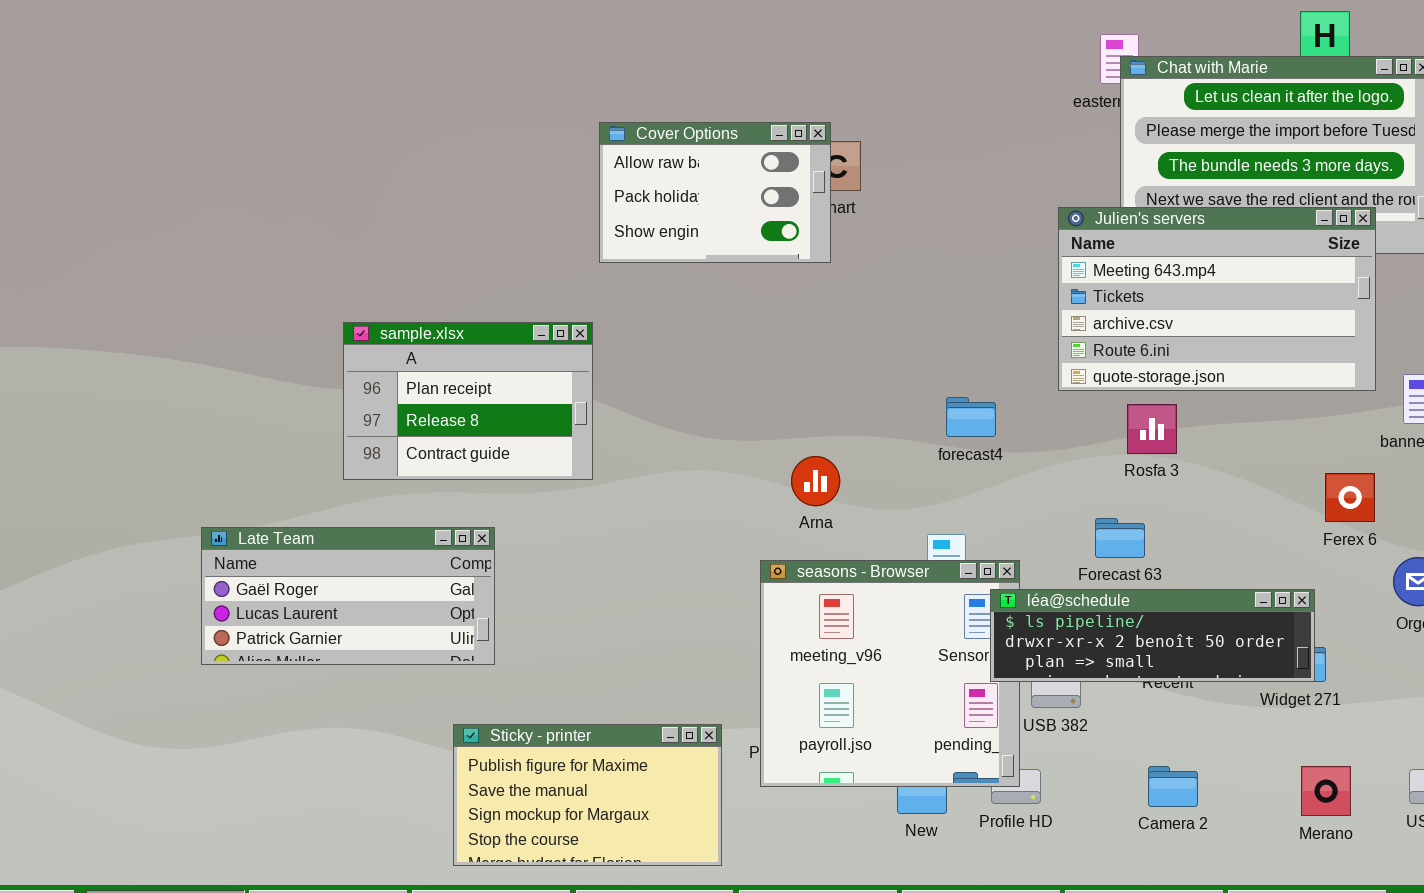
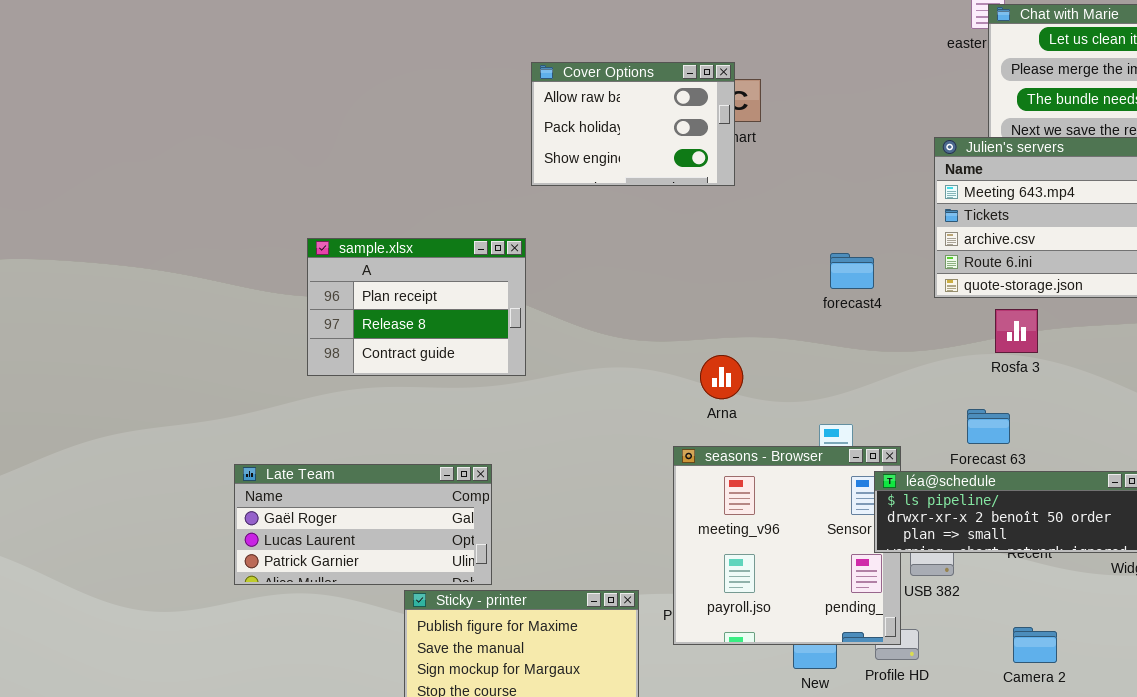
forecast4: [946,397,996,437] -> [830,253,874,289], moved
Late Team: [201,527,495,665] -> [234,464,492,585], moved

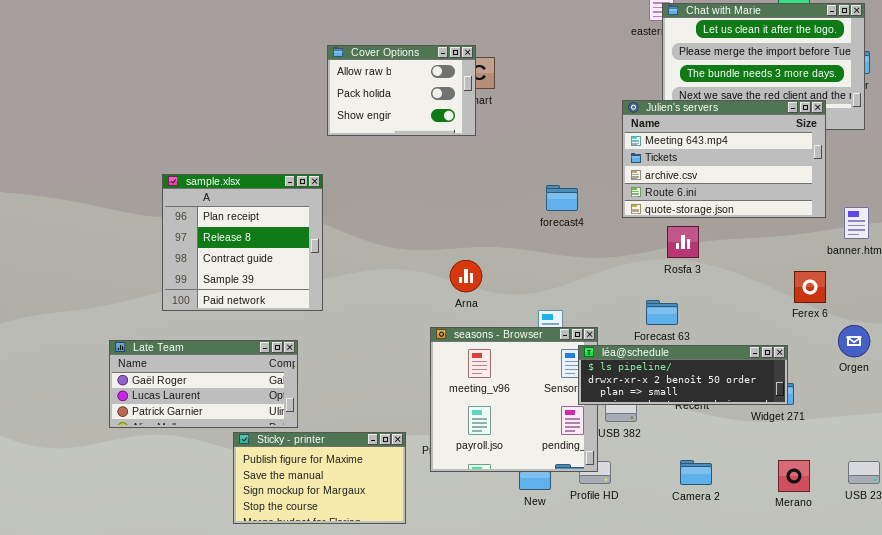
sample.xlsx: [307,238,526,376] -> [162,174,323,311], resized

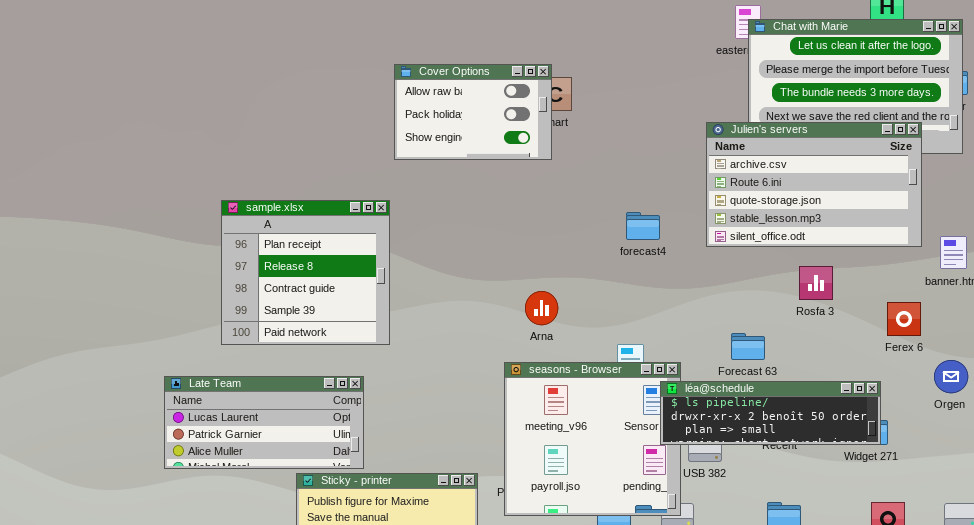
Julien's servers: [622,100,826,218] -> [706,122,922,247], scrolled down 2 rows
Rosfa 3: [667,226,699,258] -> [799,266,833,300], moved
Late Team: [109,340,298,428] -> [164,376,364,469], scrolled down 1 row

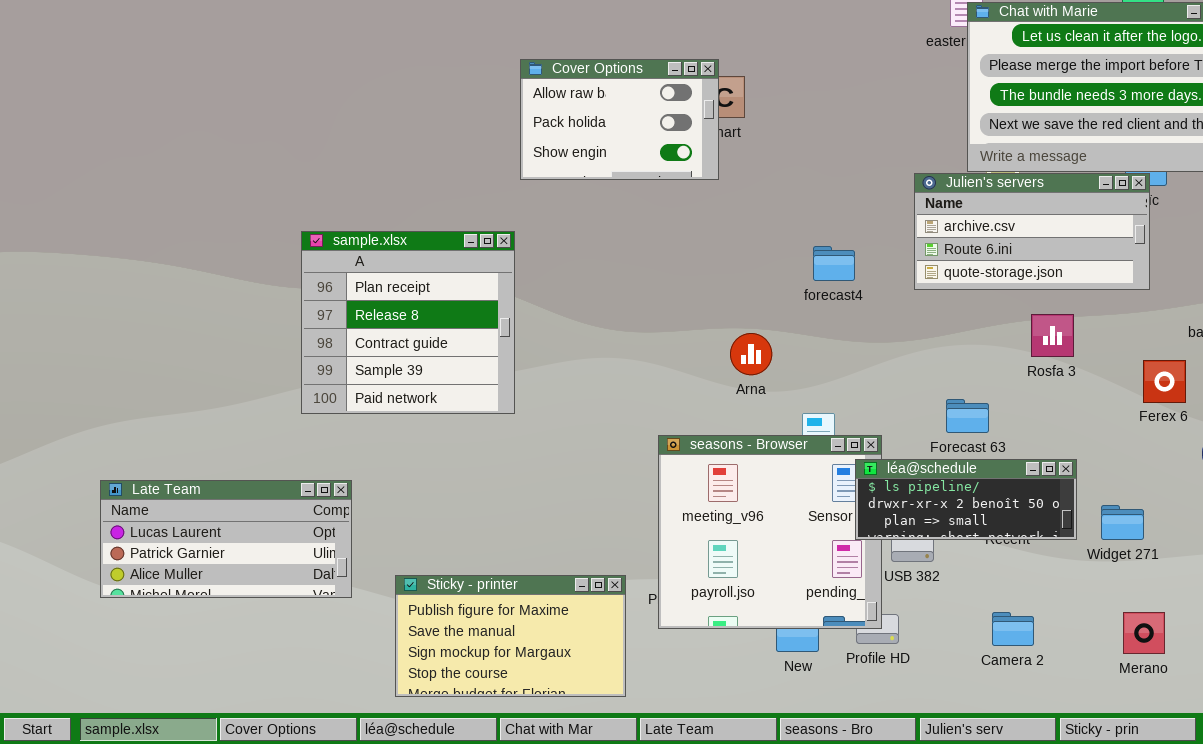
Julien's servers: [706,122,922,247] -> [914,173,1150,290], resized
Arna: [525,291,558,325] -> [730,333,772,375], moved
Late Team: [164,376,364,469] -> [100,480,352,598], moved
léa@schedule: [660,381,881,445] -> [855,459,1077,540], resized

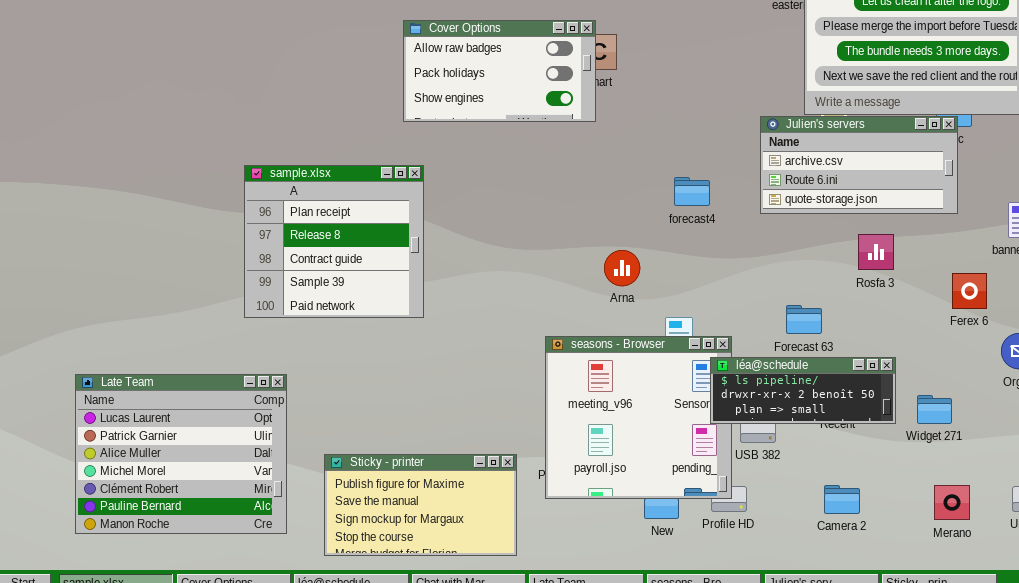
Cover Options: [520,59,719,180] -> [403,20,596,122], resized
Late Team: [100,480,352,598] -> [75,374,287,534], resized

